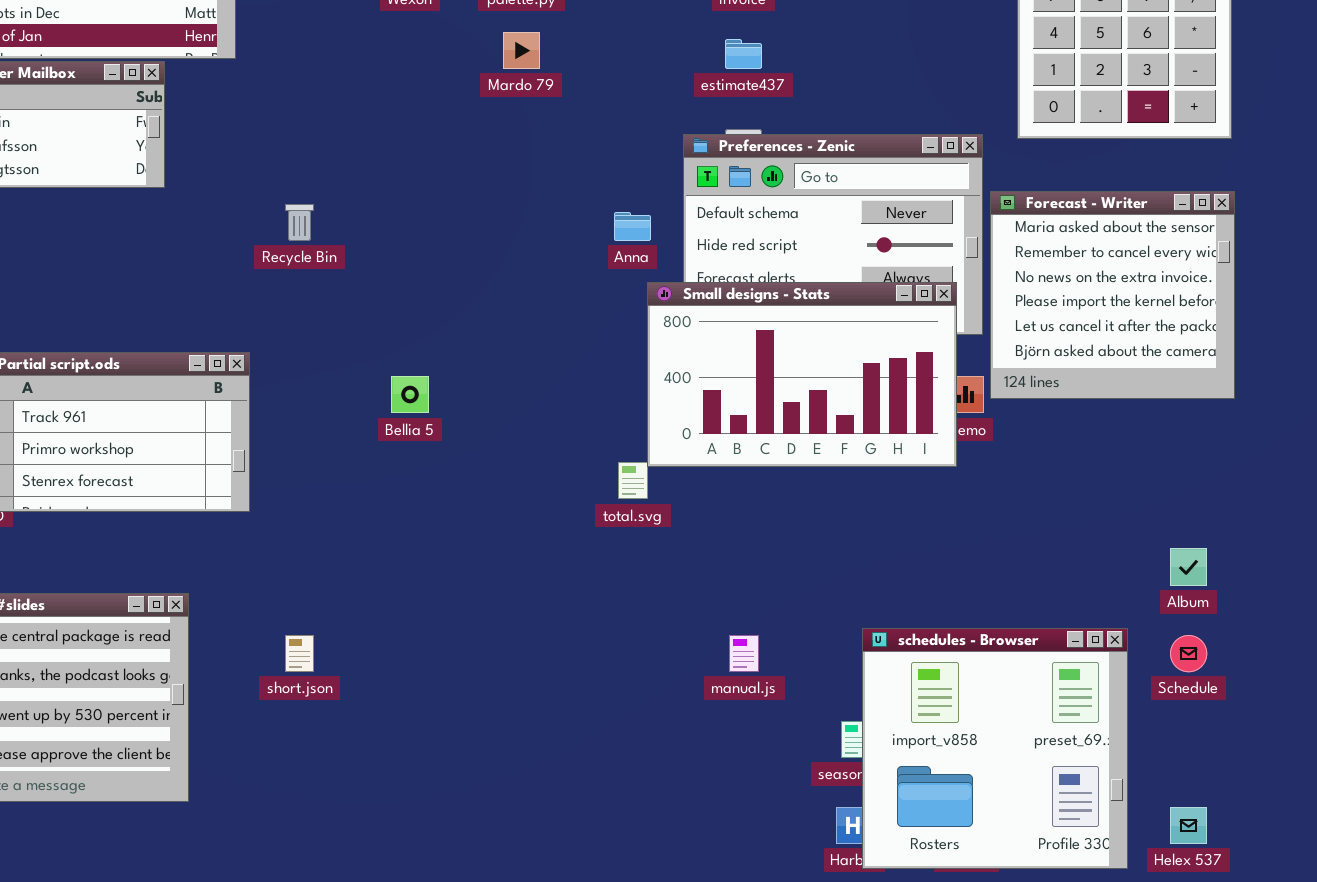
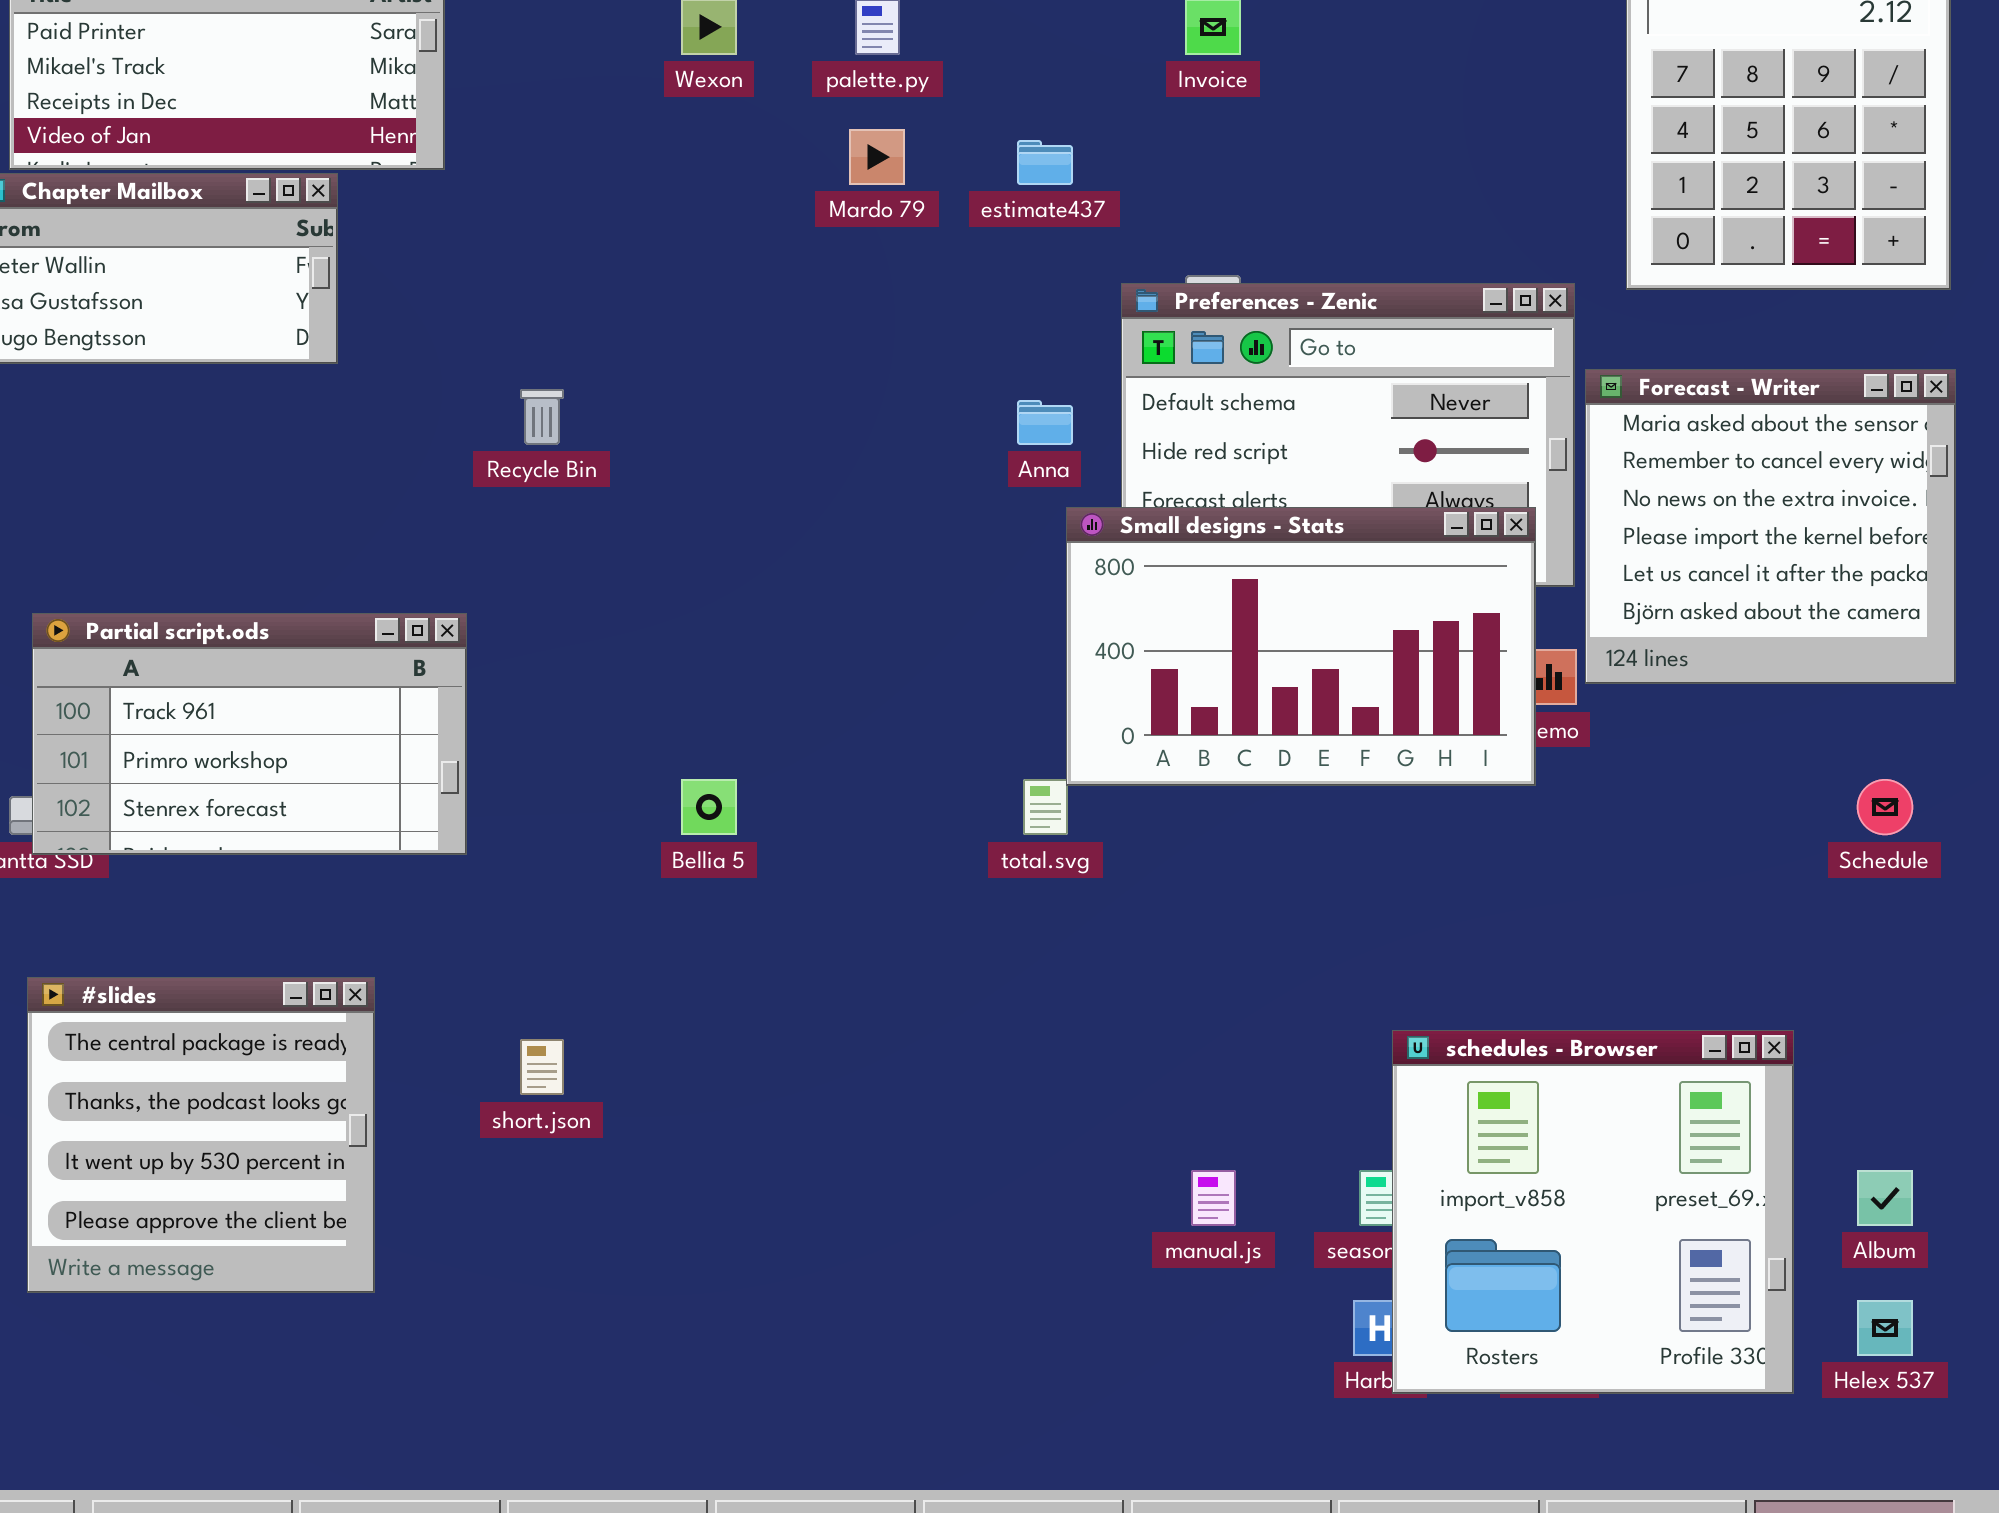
estimate437: [725,39,762,69] -> [1017,140,1073,185], moved
Bellia 5: [391,376,429,413] -> [681,779,737,835], moved
Album: [1170,548,1207,586] -> [1857,1170,1913,1226], moved
manual.js: [729,635,759,672] -> [1191,1170,1236,1226], moved
Schedule: [1170,635,1207,672] -> [1857,779,1913,835], moved

